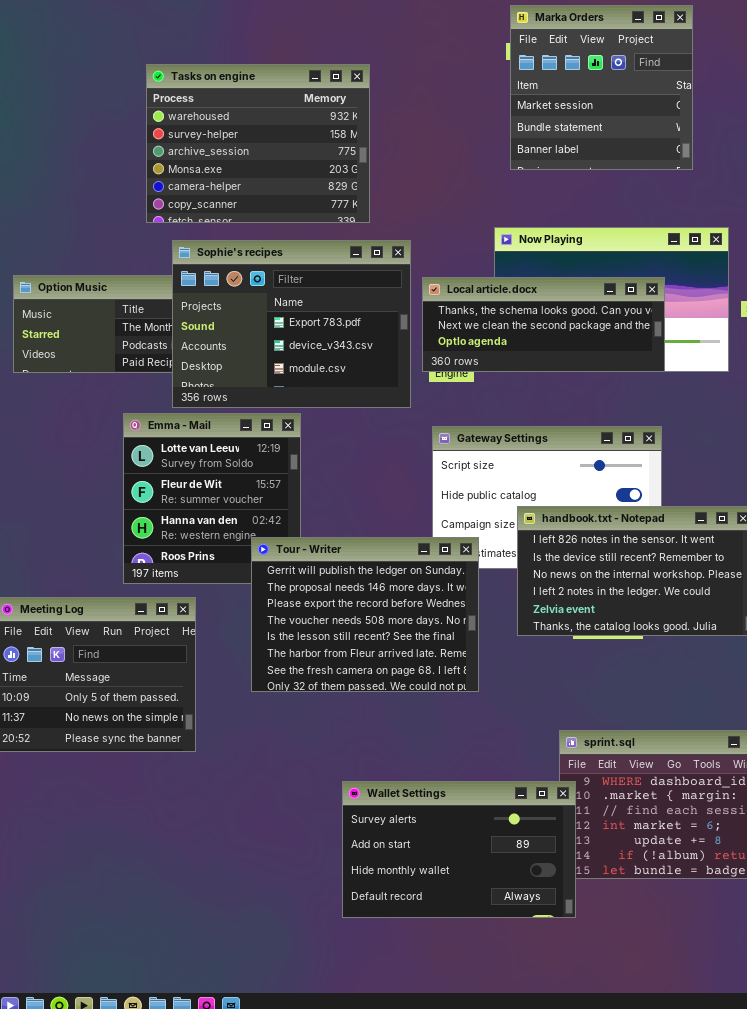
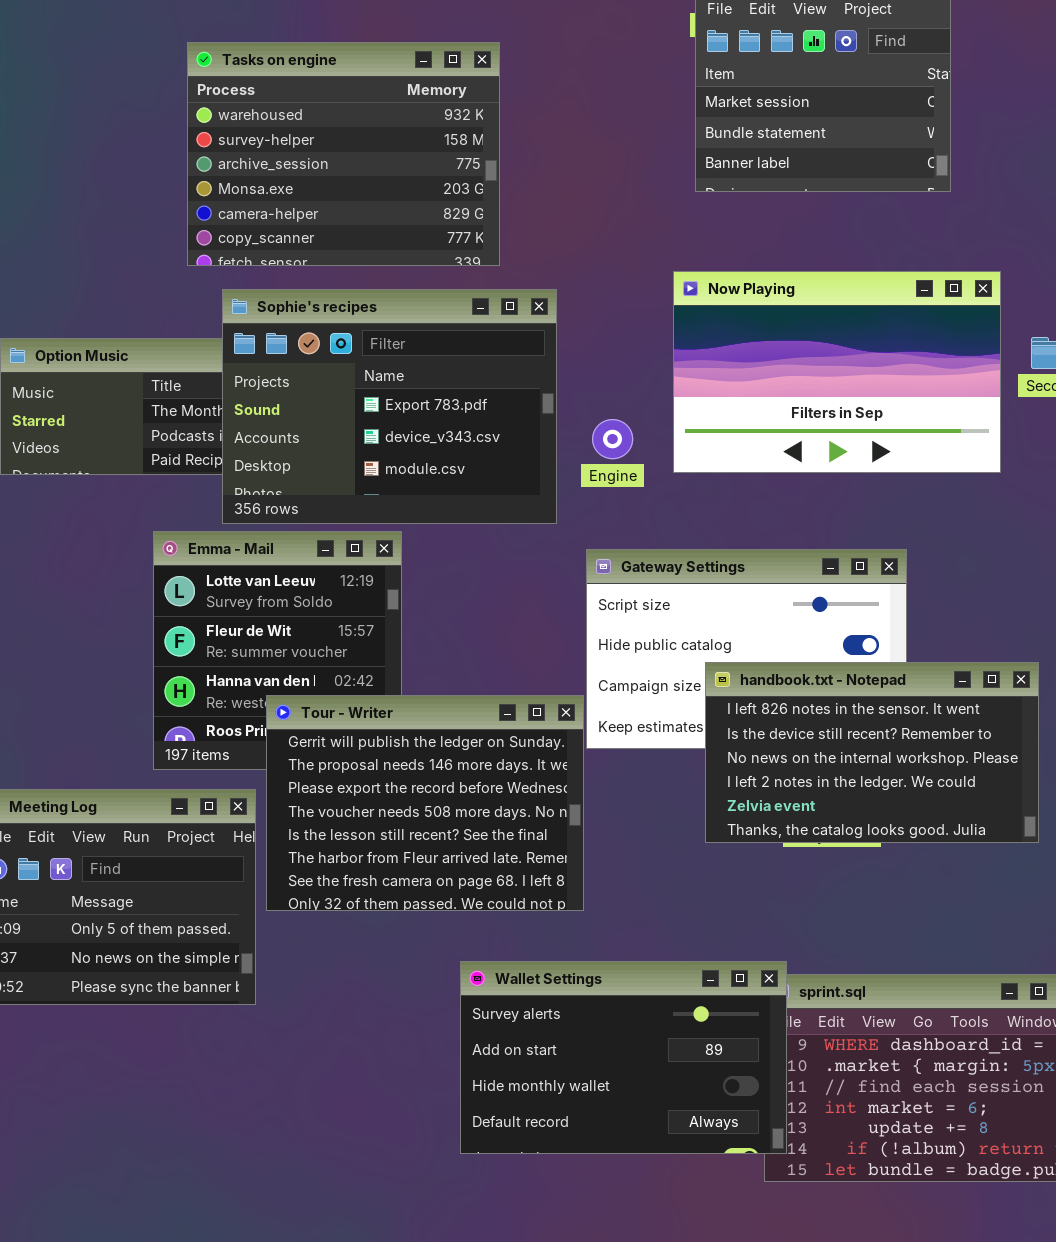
Local article.docx: [422,277,665,372] -> none, closed
Tour - Writer: [251,537,479,692] -> [266,695,584,911], moved
Wallet Settings: [342,781,576,918] -> [460,961,787,1154], moved

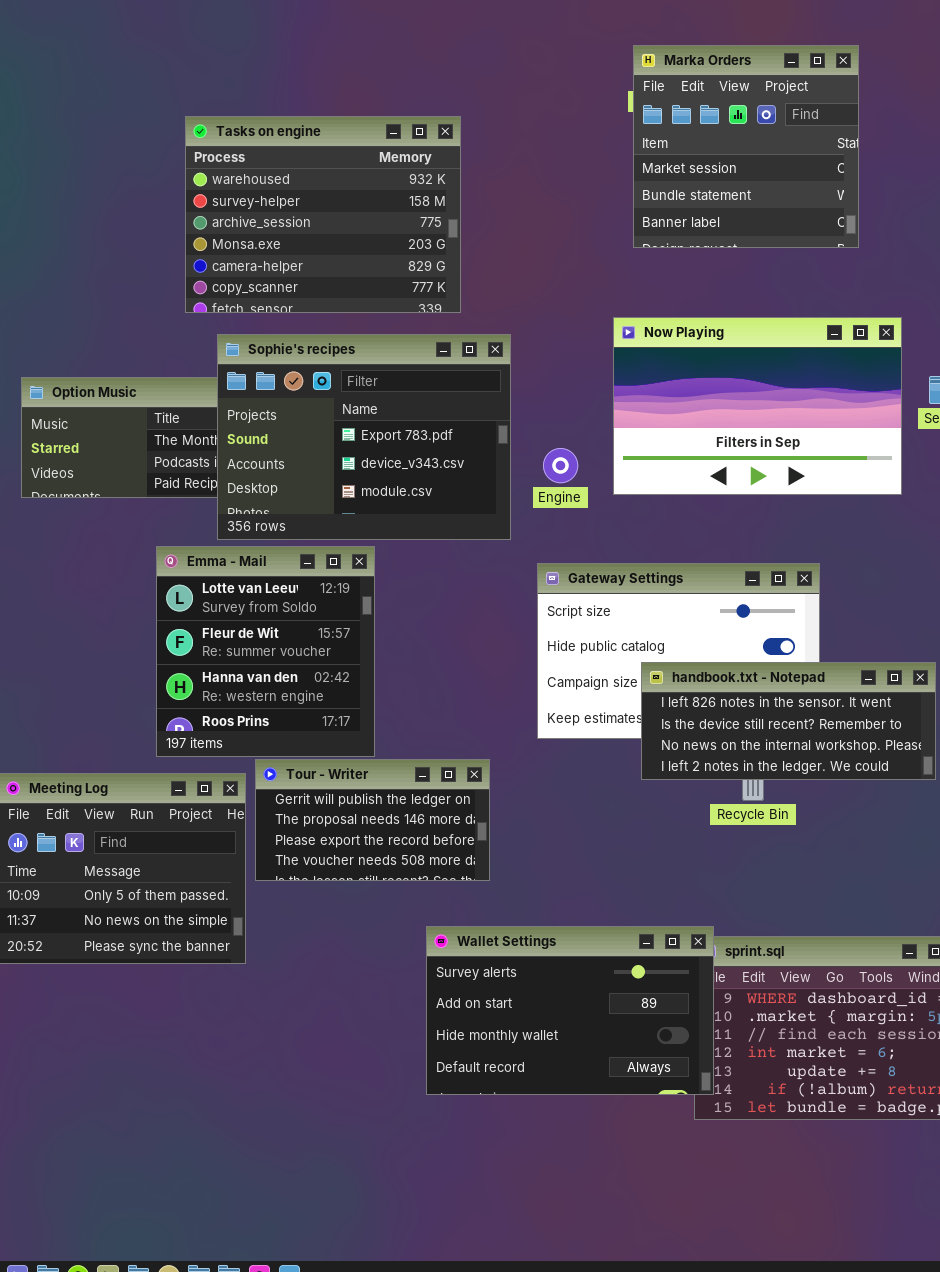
handbook.txt - Notepad: [705,662,1039,843] -> [641,662,936,780], resized
Tour - Writer: [266,695,584,911] -> [255,759,490,881], resized

